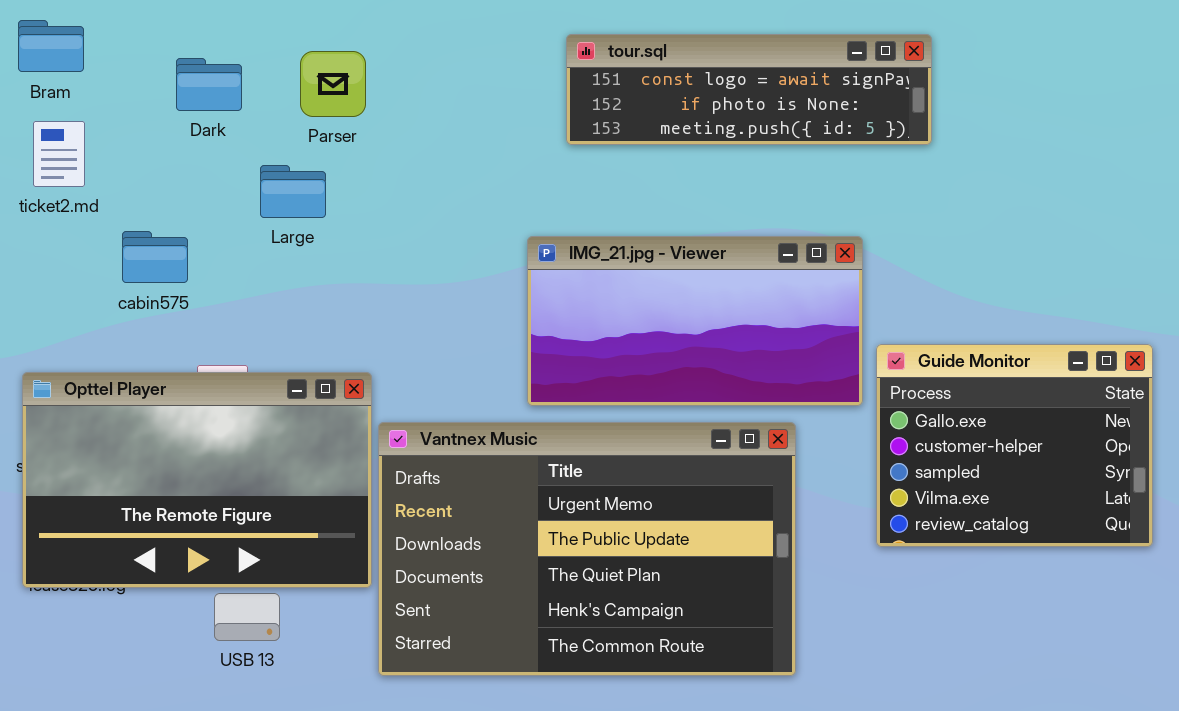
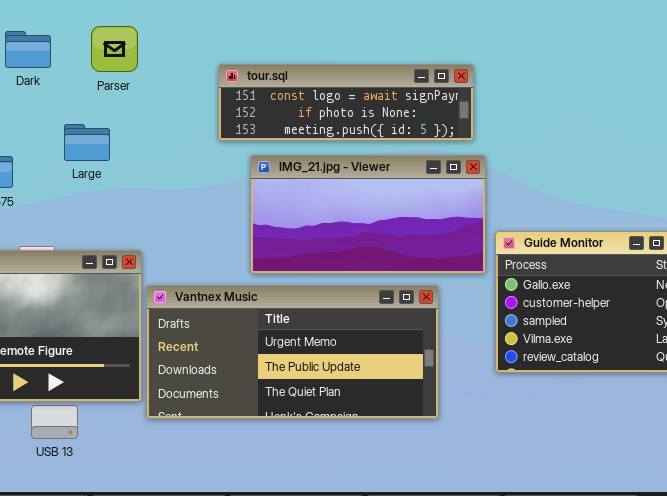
tour.sql: [566,34,932,145] -> [218,64,474,141], moved
Large: [260,165,326,218] -> [64,124,110,161], moved
Vantnex Music: [378,422,796,676] -> [146,285,439,419], resized

